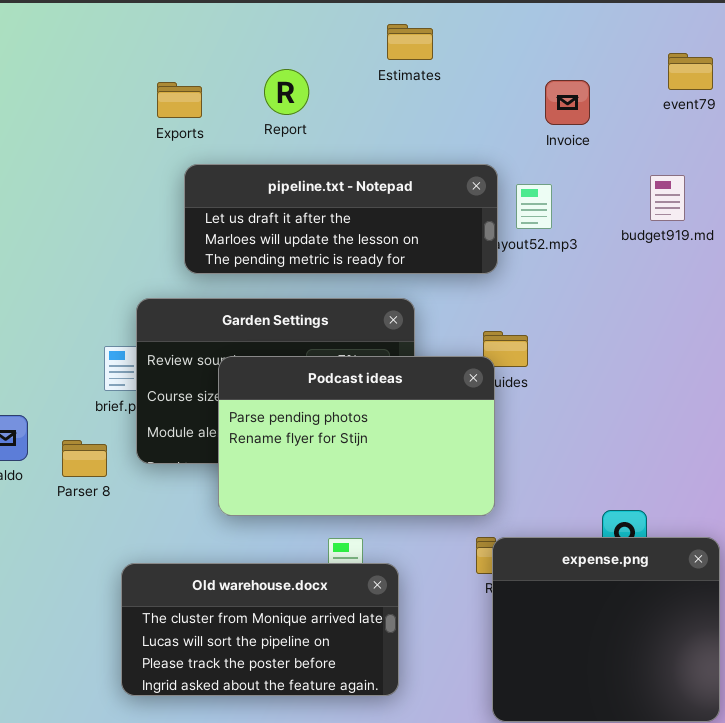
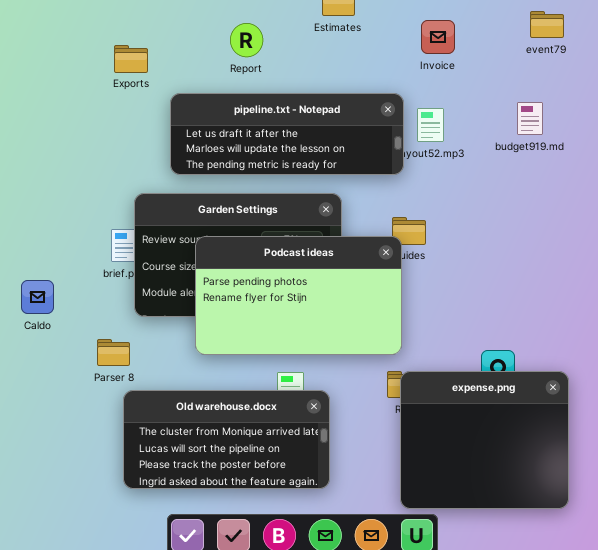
Invoice: [545,80,590,125] -> [421,20,455,54], moved
Exports: [157,82,202,118] -> [114,45,148,73], moved
Parser 8: [62,440,107,477] -> [97,339,130,366], moved

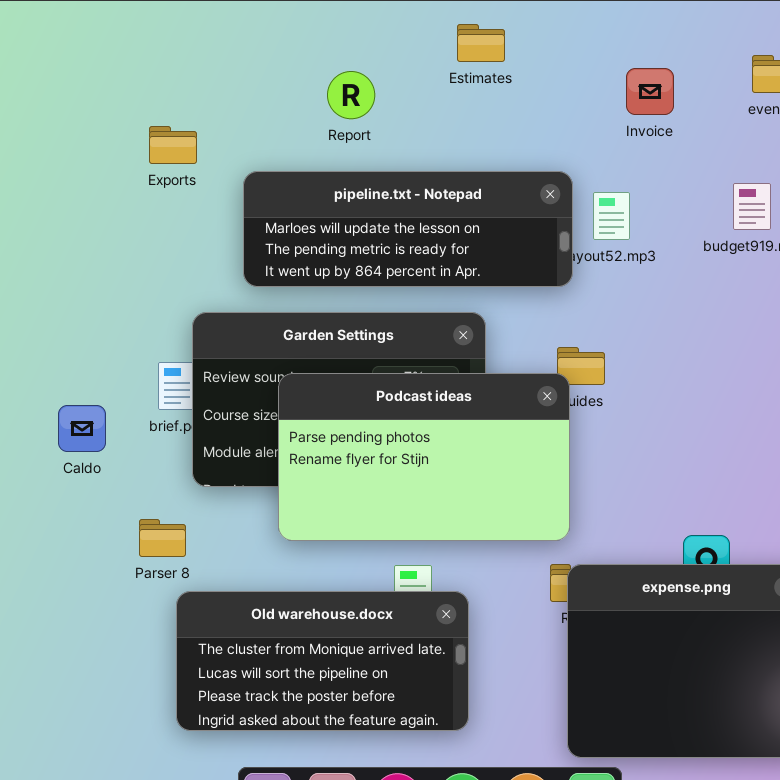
Invoice: [421,20,455,54] -> [626,68,674,115], moved
Exports: [114,45,148,73] -> [149,126,197,164], moved
pipeline.txt - Notepad: [170,93,404,175] -> [243,171,573,287], scrolled down 1 row
Caldo: [21,280,54,314] -> [58,405,106,452], moved

